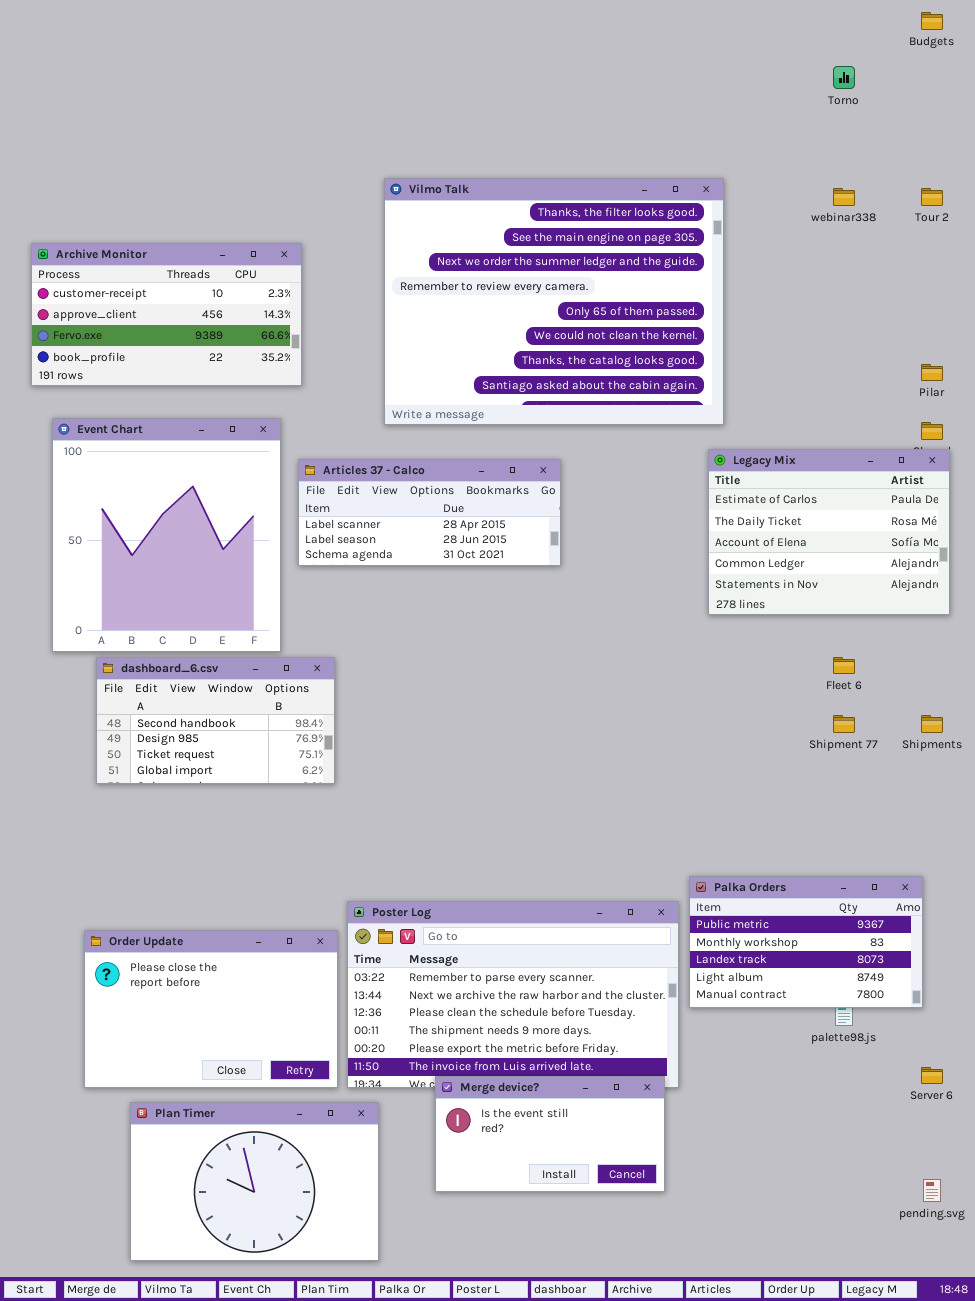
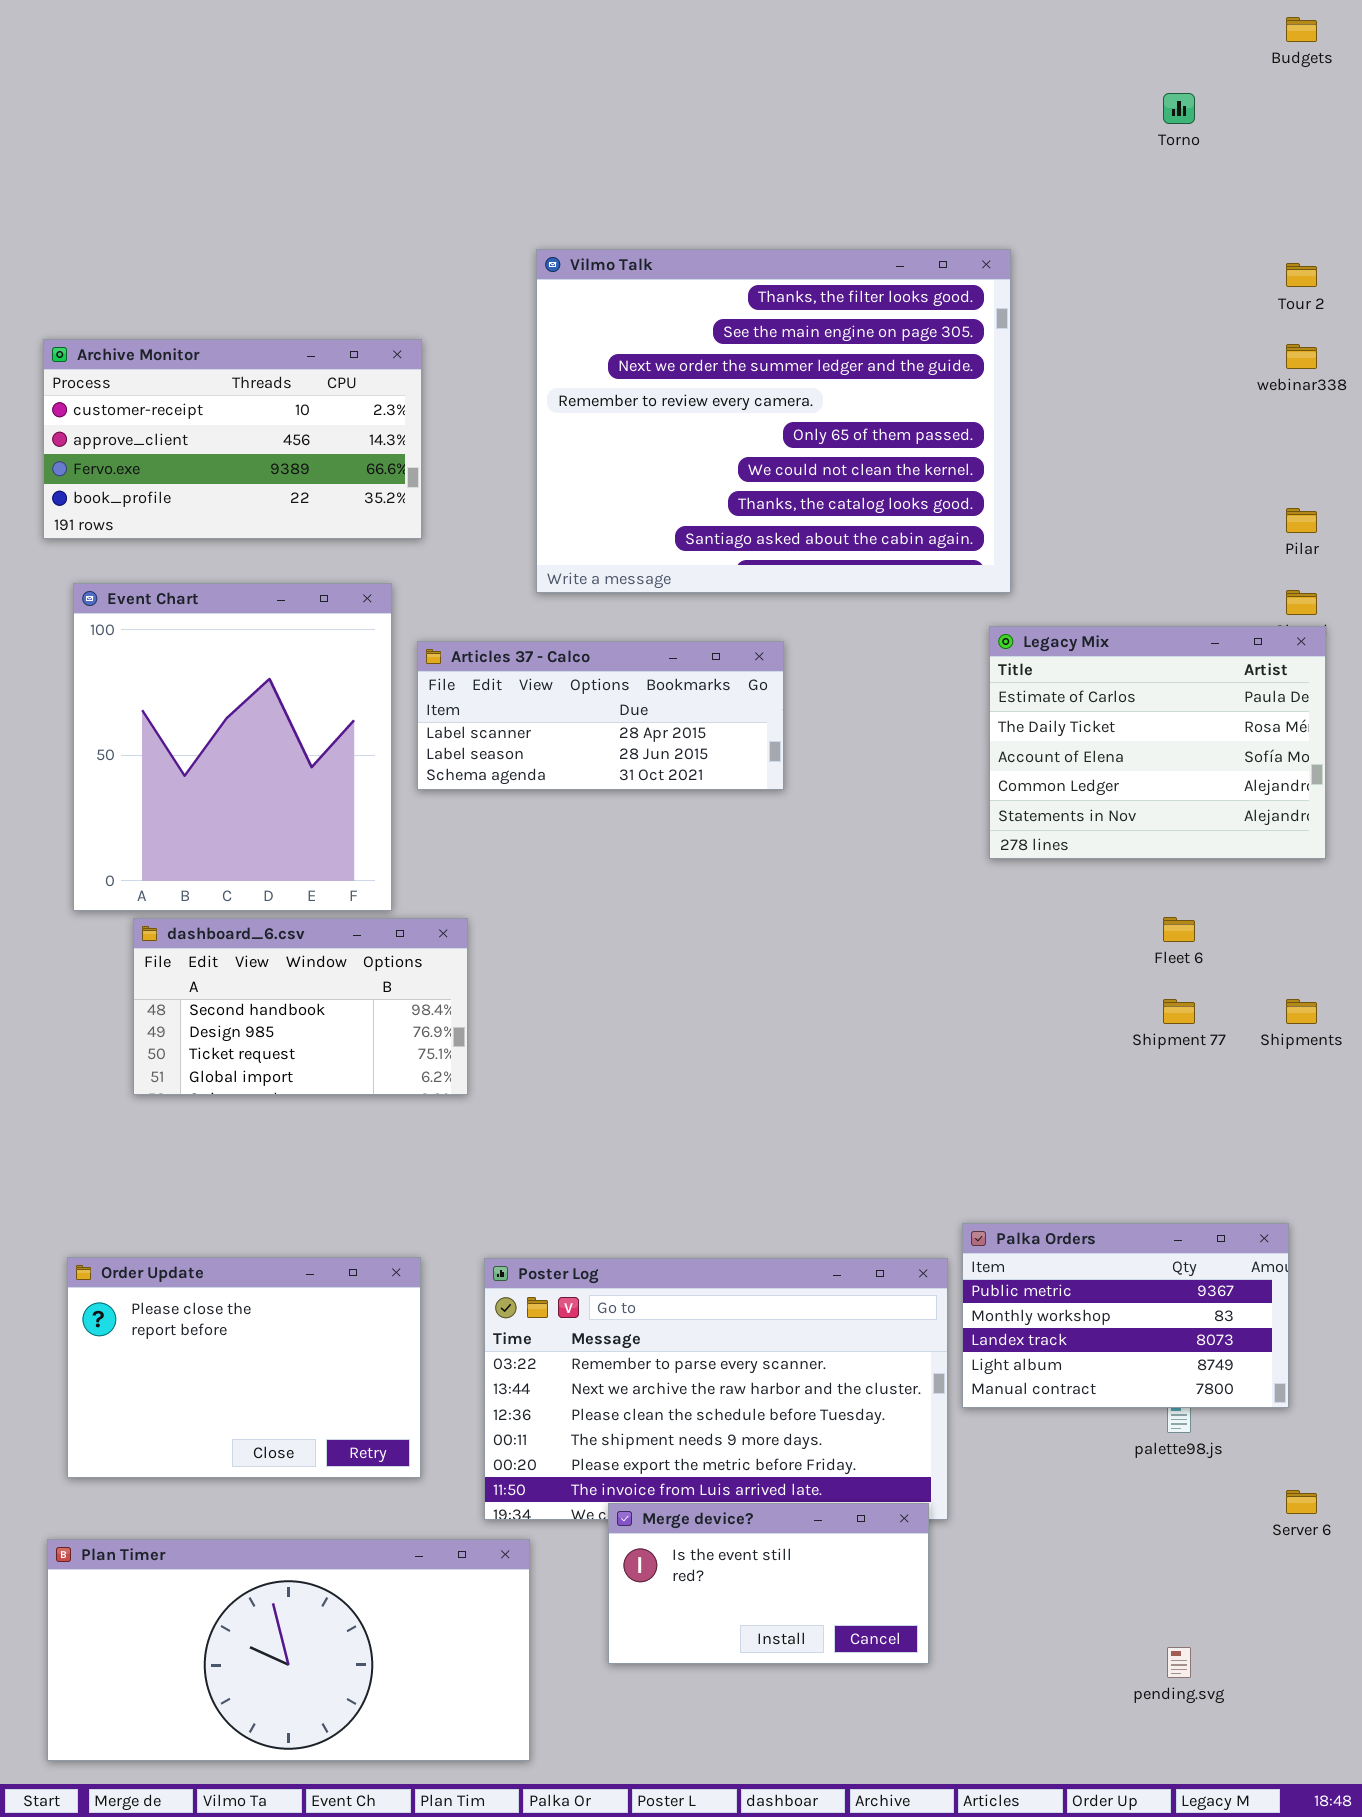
webinar338: [833,188,855,206] -> [1286,344,1317,369], moved
Order Update: [84,930,338,1088] -> [67,1257,421,1478], moved
Plan Timer: [130,1102,379,1261] -> [47,1539,530,1761], resized
pending.svg: [923,1179,941,1202] -> [1167,1647,1191,1678], moved

